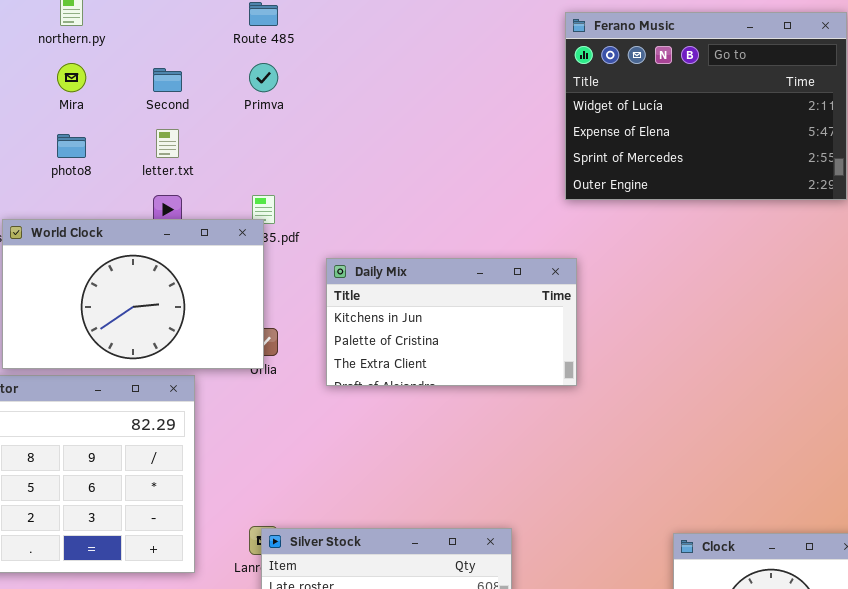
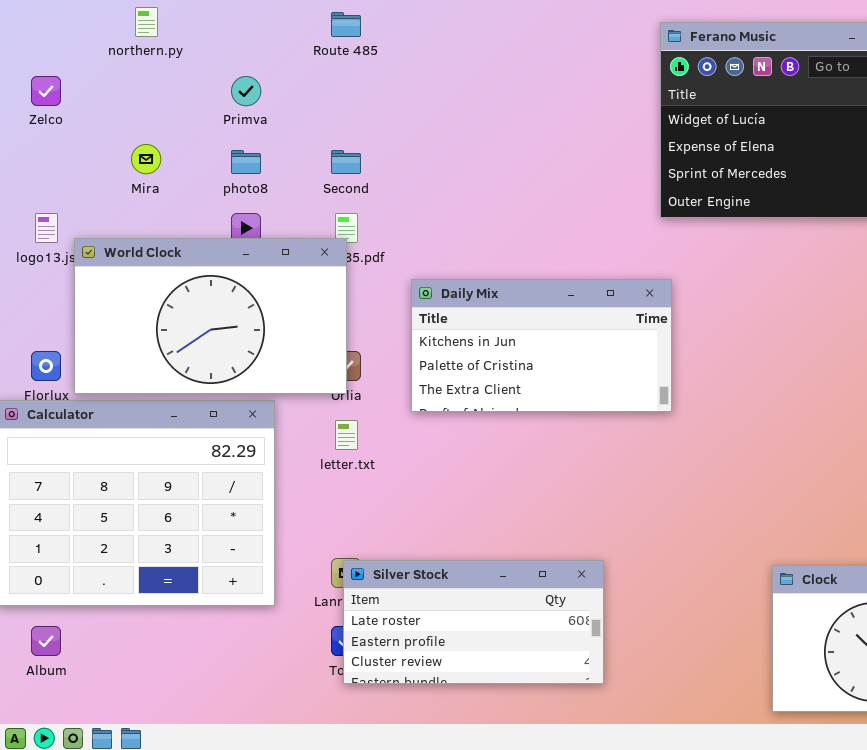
Mira: [57,63,86,92] -> [131,144,161,174], moved
Primva: [249,63,278,92] -> [231,76,261,106], moved
Second: [153,68,182,92] -> [331,150,361,174], moved
letter.txt: [156,129,179,158] -> [335,420,358,450], moved
photo8: [57,134,86,158] -> [231,150,261,174], moved

